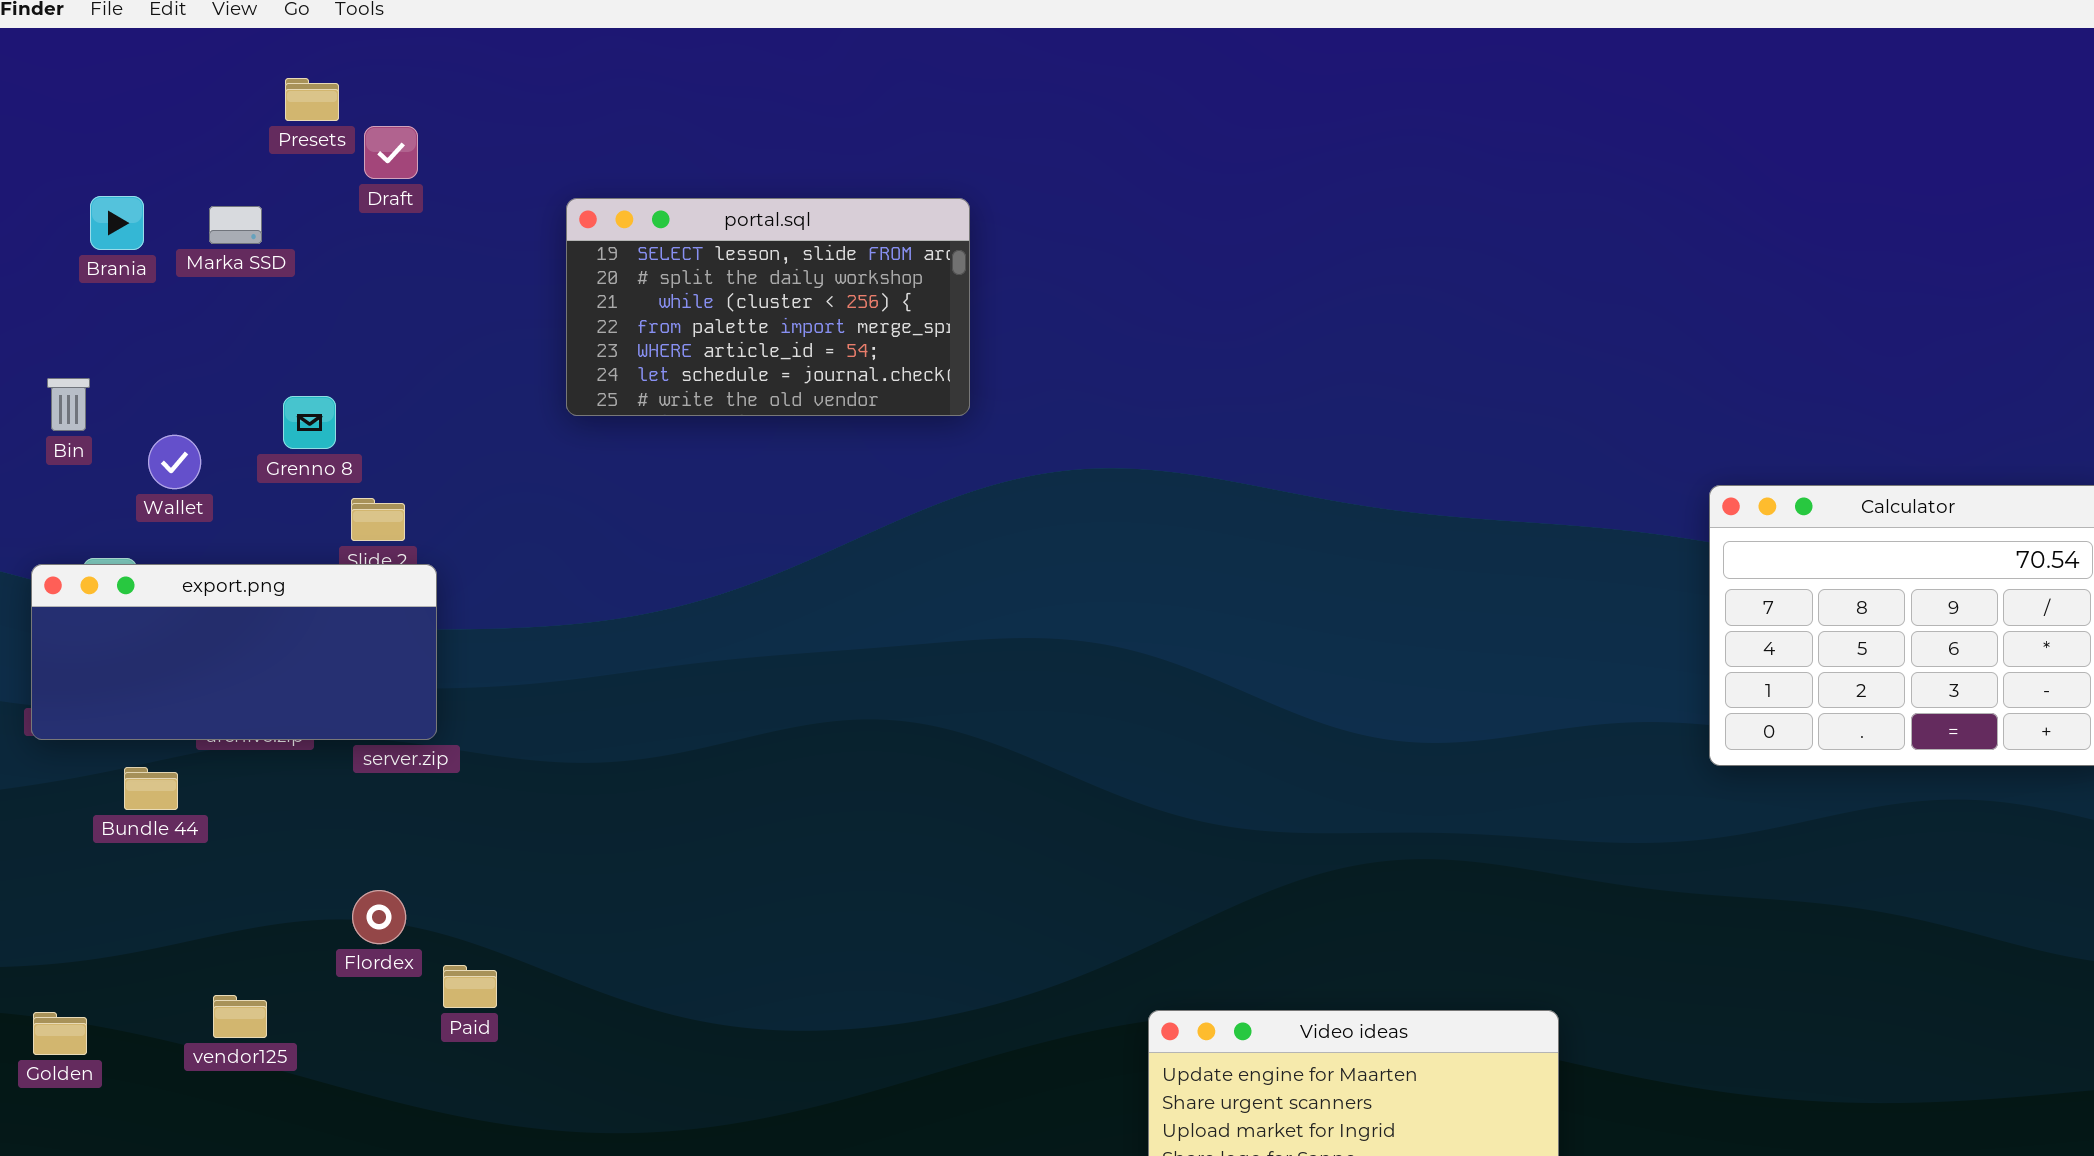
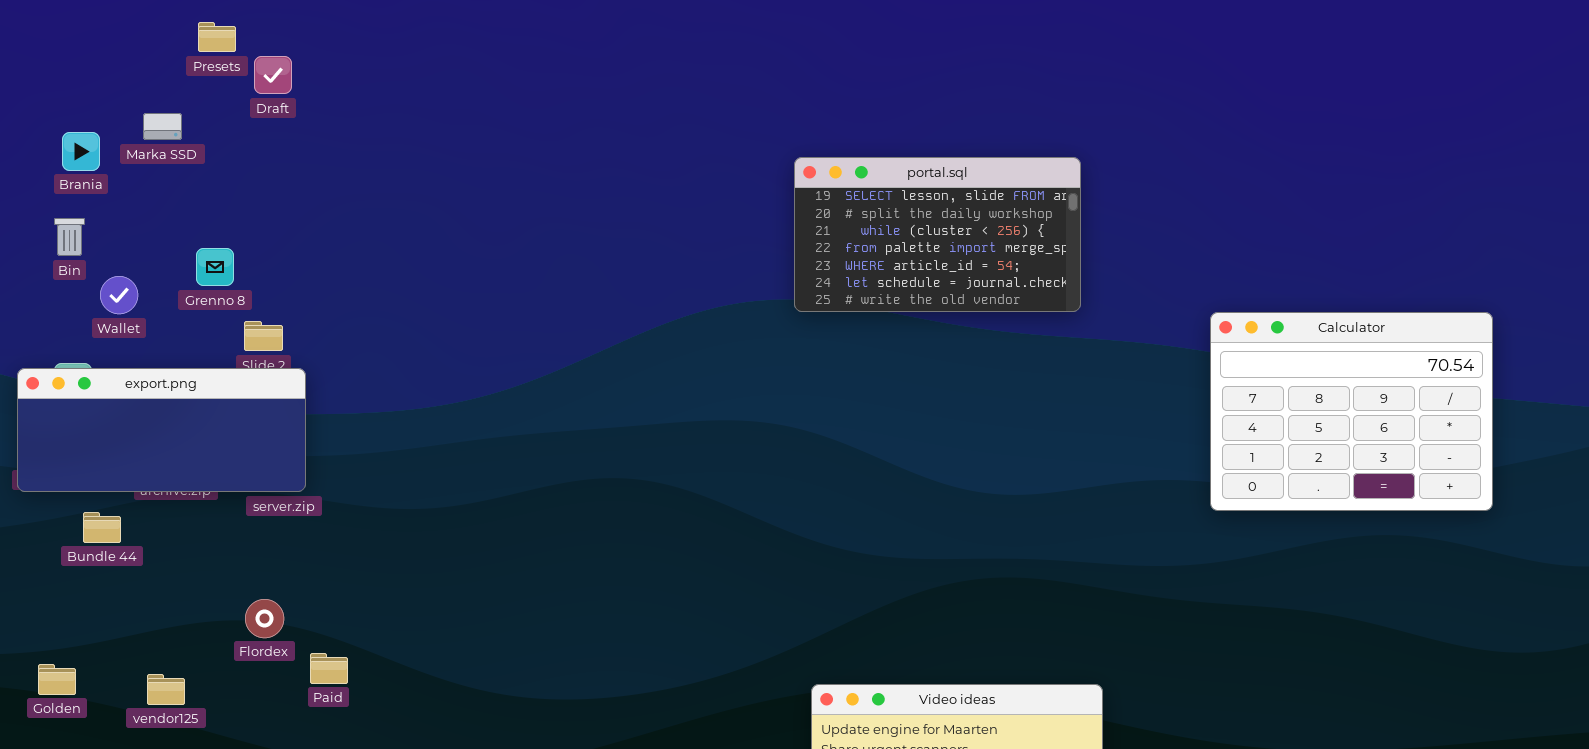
Brania: [90,196,144,250] -> [62,132,100,171], moved
portal.sql: [566,198,970,416] -> [794,157,1081,312], moved
Bin: [47,378,90,431] -> [54,218,85,256], moved
Golden: [33,1012,87,1055] -> [38,664,76,695], moved

